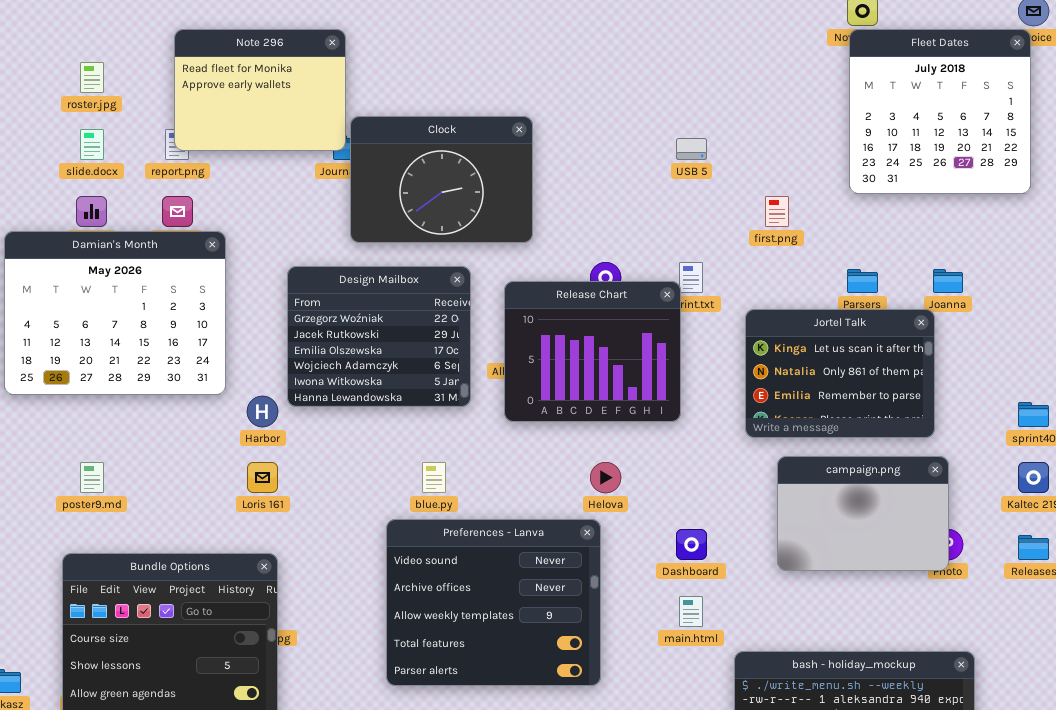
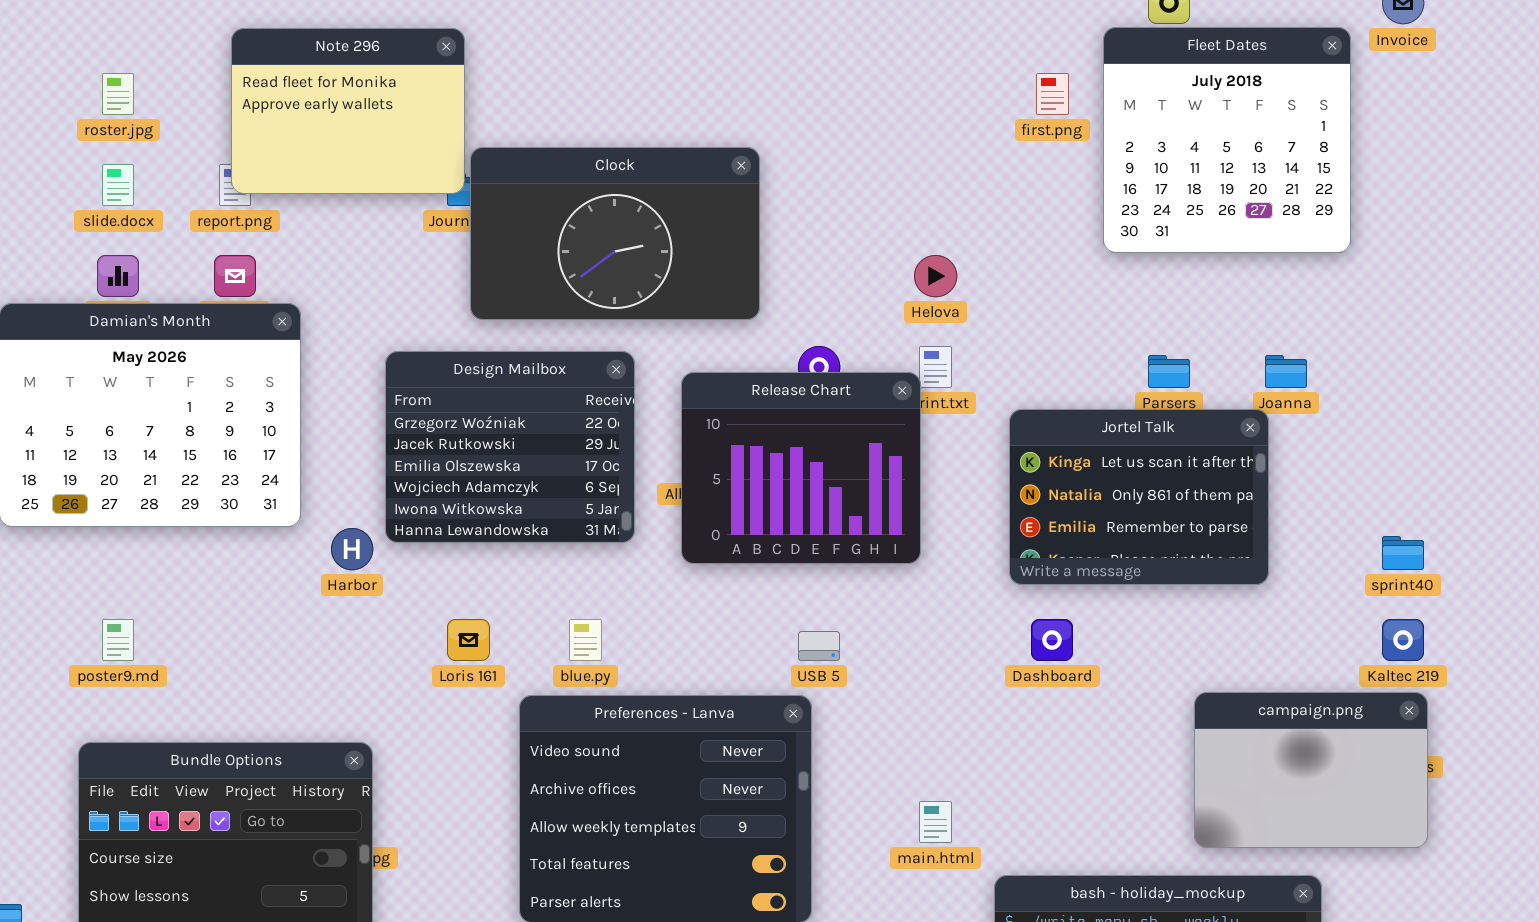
Fleet Dates: [849,29,1031,194] -> [1103,27,1351,253], moved
Clock: [350,116,533,243] -> [470,147,760,320], resized
USB 5: [676,138,707,160] -> [798,631,840,661], moved
first.png: [765,196,789,227] -> [1036,73,1069,115], moved
campaign.png: [777,456,949,571] -> [1194,692,1428,848], moved
Loris 161: [247,462,278,493] -> [447,619,490,661], moved
Helova: [590,462,621,493] -> [914,255,957,297], moved
Dashboard: [676,529,707,560] -> [1031,619,1073,661], moved

